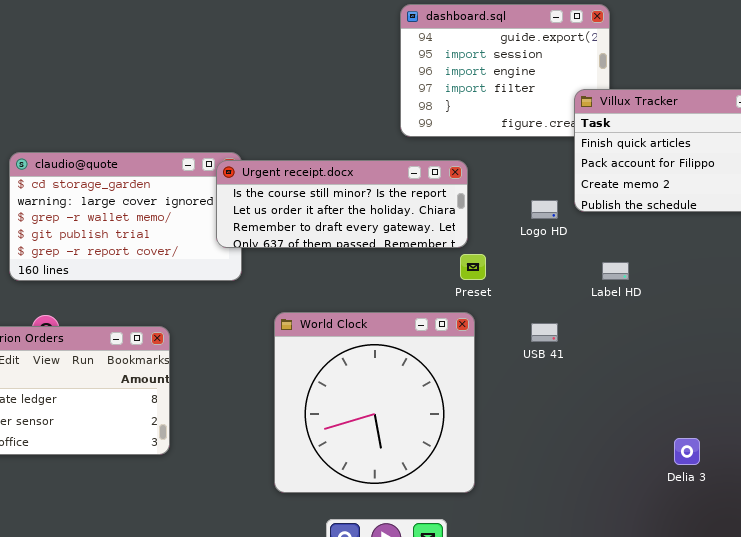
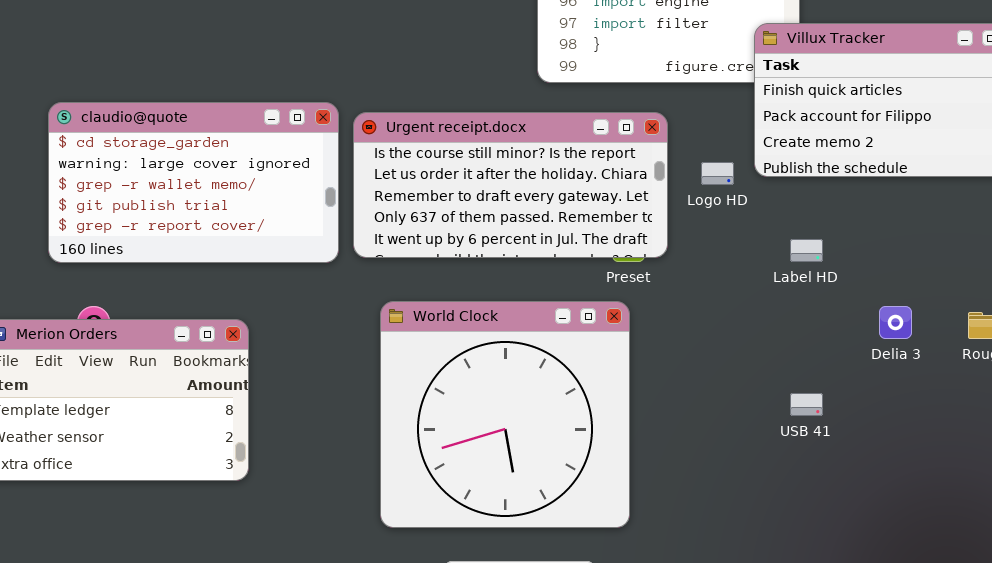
Urgent receipt.docx: [216,160,468,248] -> [353,112,668,258], moved, resized
USB 41: [531,323,558,342] -> [790,393,823,416], moved
Delia 3: [674,438,700,465] -> [879,306,912,339], moved

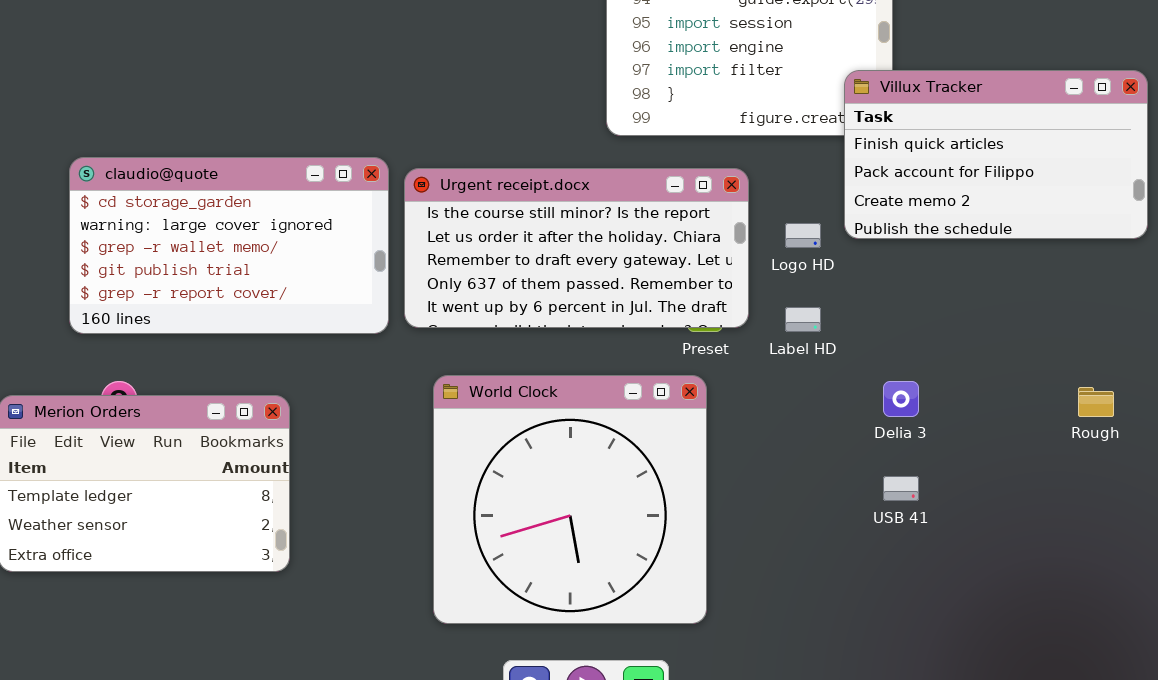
Label HD: [790,239,823,262] -> [785,307,821,332], moved
Delia 3: [879,306,912,339] -> [883,381,919,417], moved

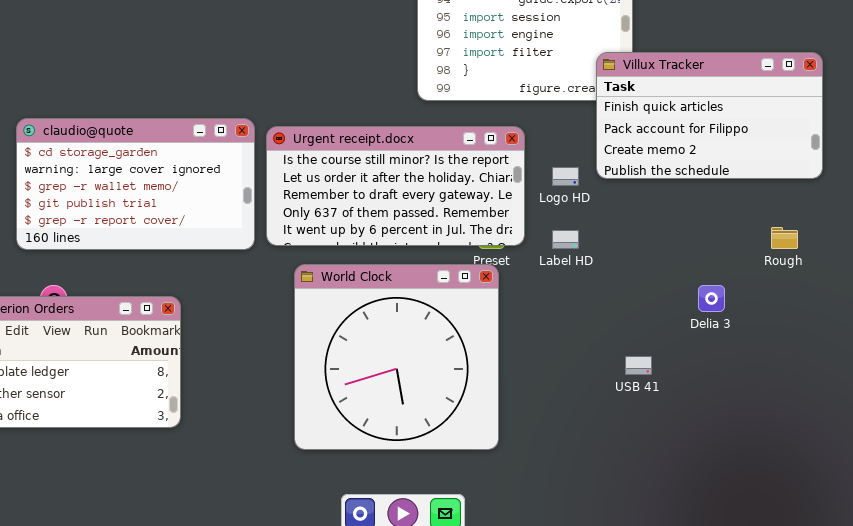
World Clock: [433,375,707,624] -> [294,264,499,450], moved
Delia 3: [883,381,919,417] -> [698,285,725,312], moved
Rough: [1078,387,1114,417] -> [771,227,798,249], moved

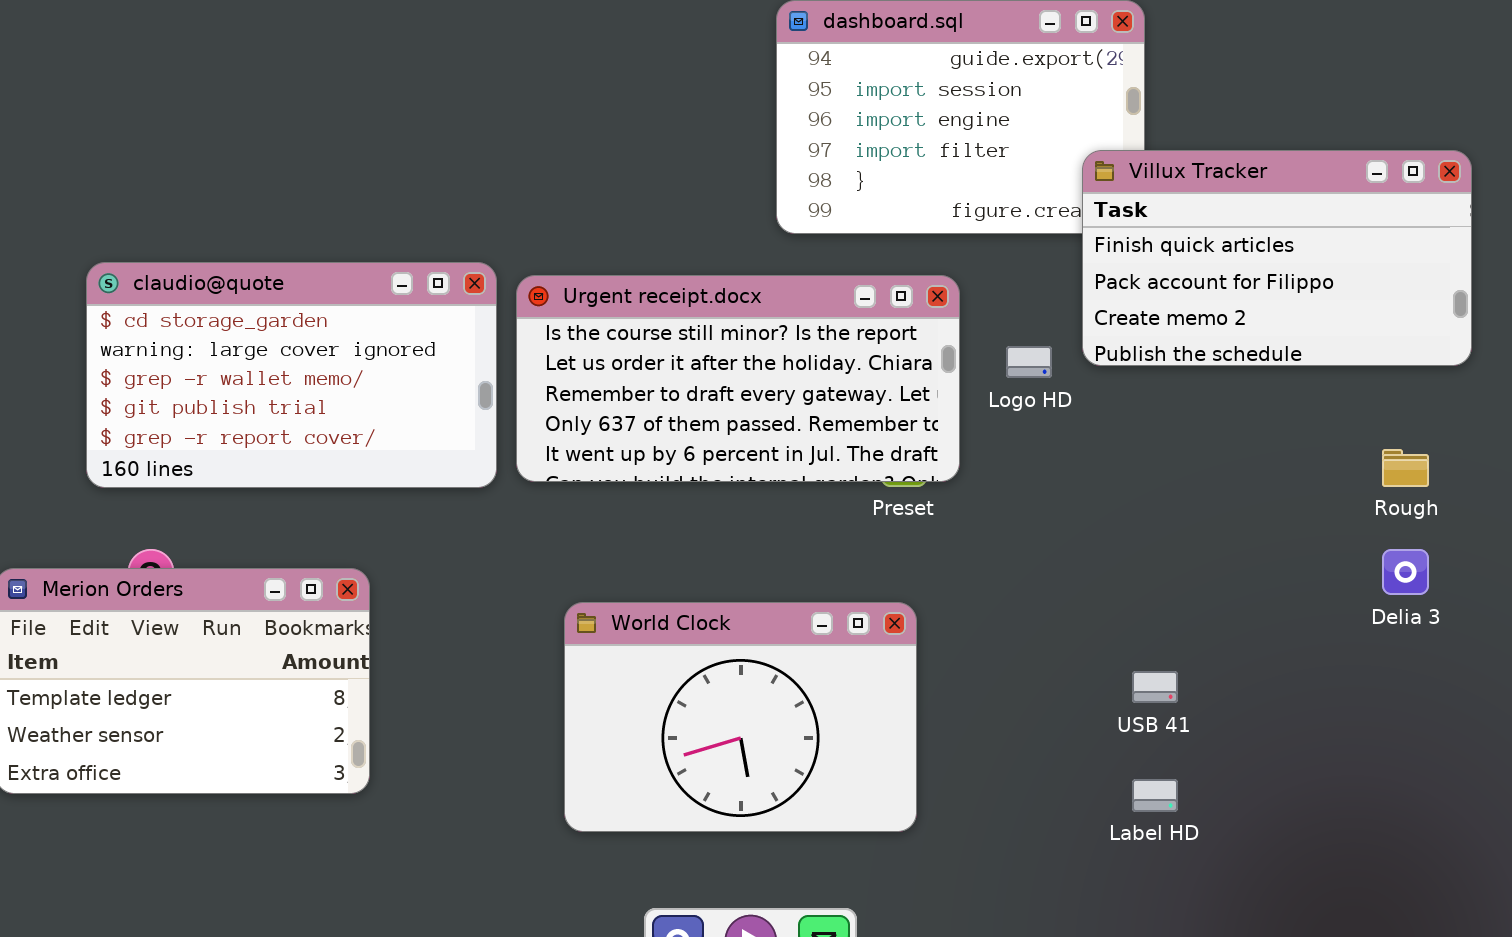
Label HD: [552,230,579,249] -> [1132,779,1178,812], moved
World Clock: [294,264,499,450] -> [564,602,917,832], resized
Delia 3: [698,285,725,312] -> [1382,549,1429,595], moved

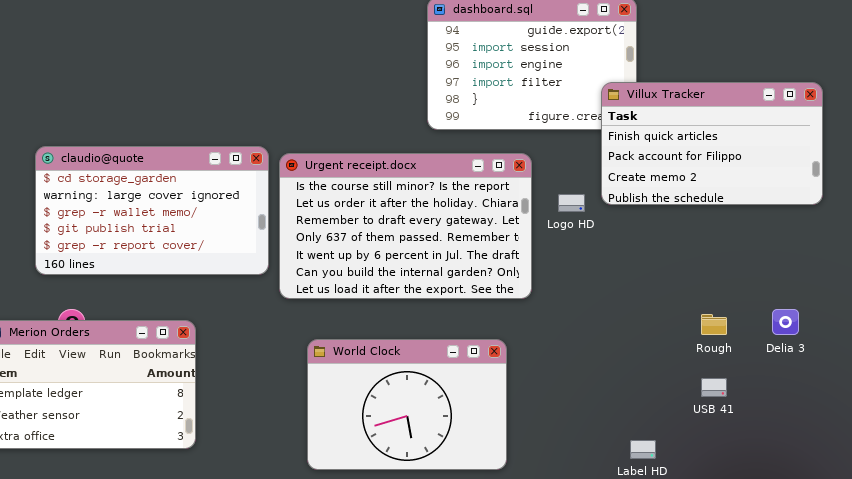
Urgent receipt.docx: [516,275,960,482] -> [279,153,532,299], resized
Rough: [1382,449,1429,487] -> [701,314,727,335], moved
USB 41: [1132,671,1178,703] -> [701,378,727,397], moved

